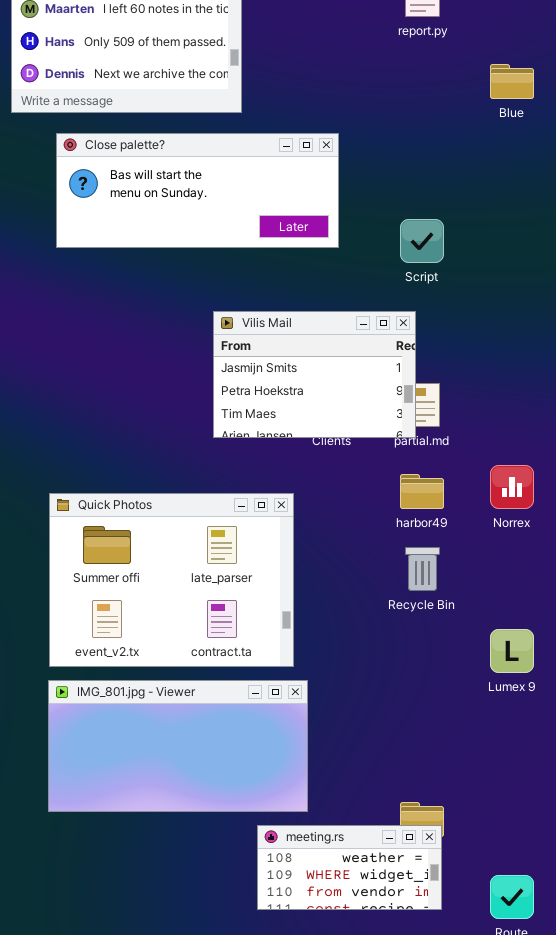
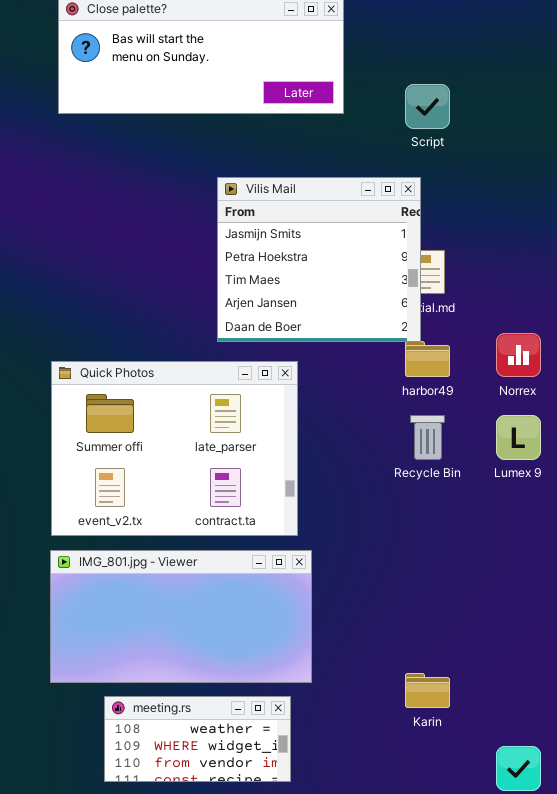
Vilis Mail: [213,311,416,438] -> [217,177,421,342], resized
Lumex 9: [490,629,534,673] -> [496,415,541,460], moved
meeting.rs: [257,825,442,910] -> [104,696,291,782], moved

